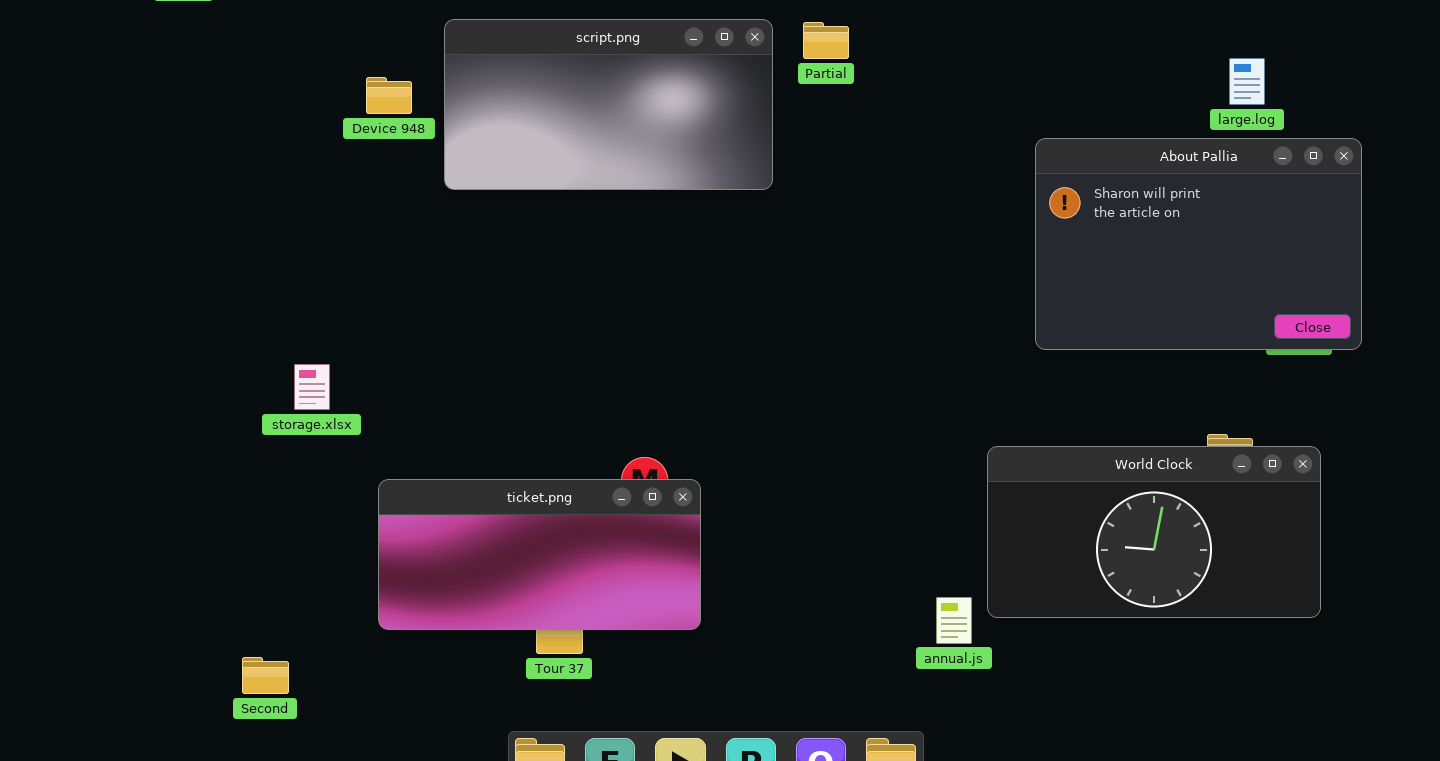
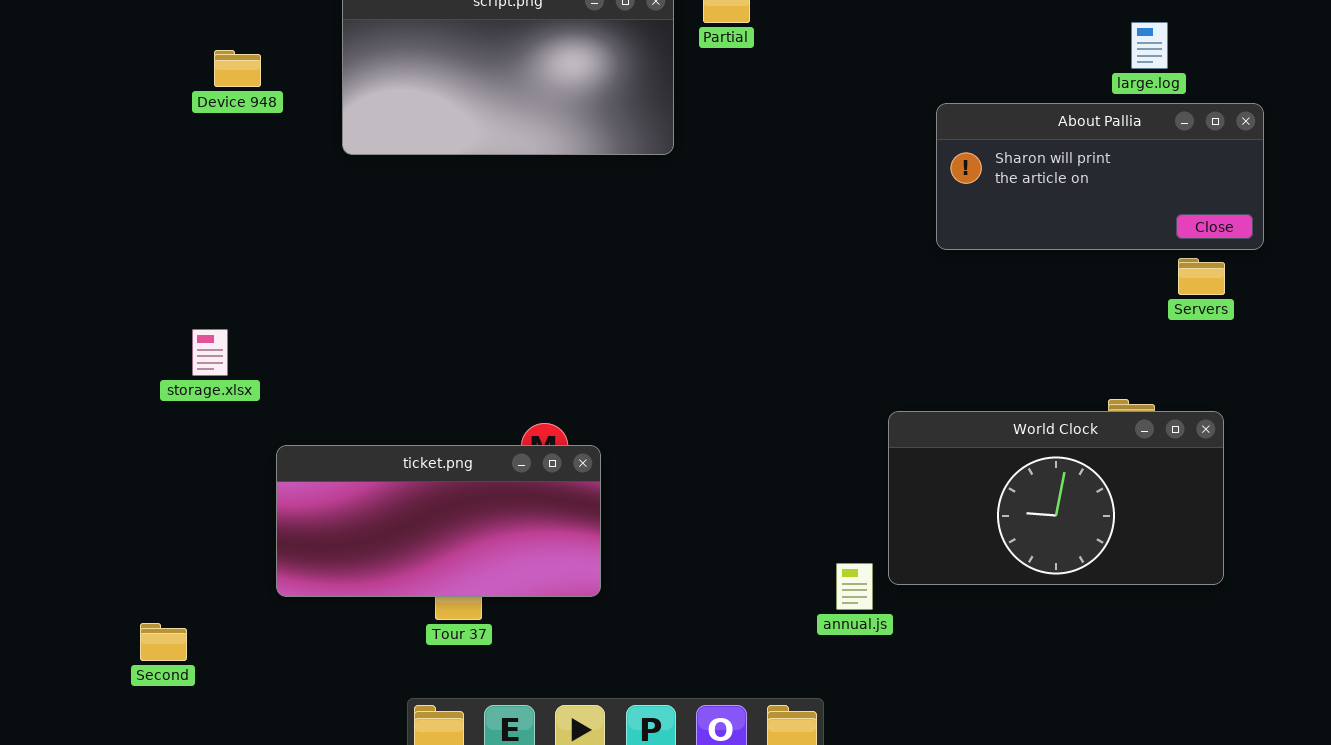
Device 948: [366,77,412,114] -> [214,50,261,87], moved
About Pallia: [1035,138,1362,350] -> [936,103,1264,250], resized

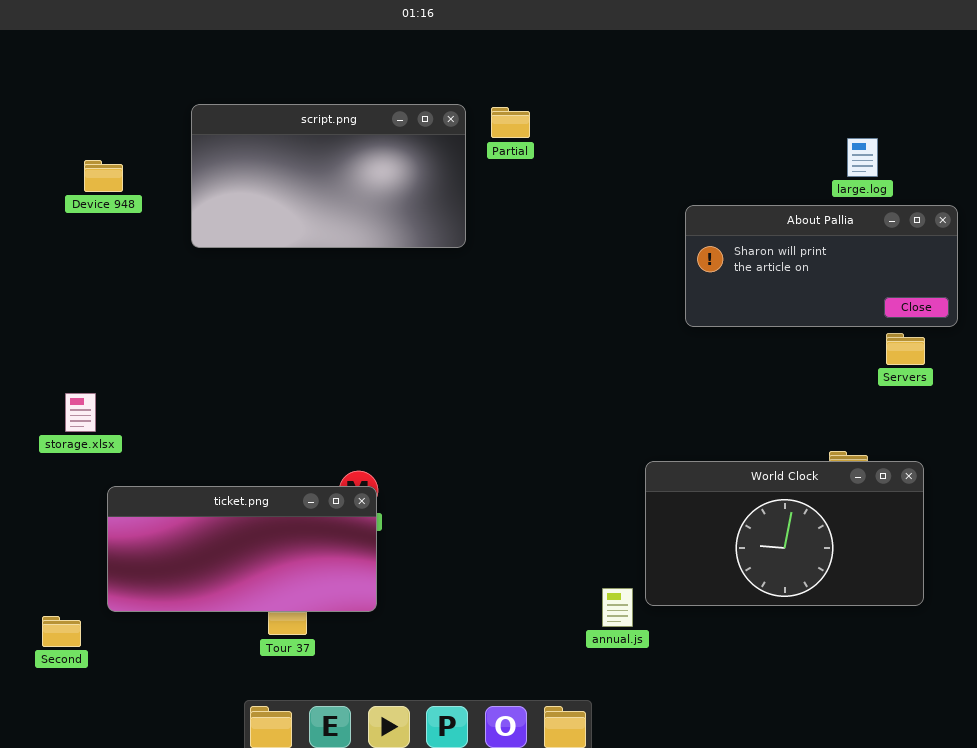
ticket.png: [276,445,601,597] -> [107,486,377,612], moved
Second: [140,623,187,661] -> [42,616,81,647], moved

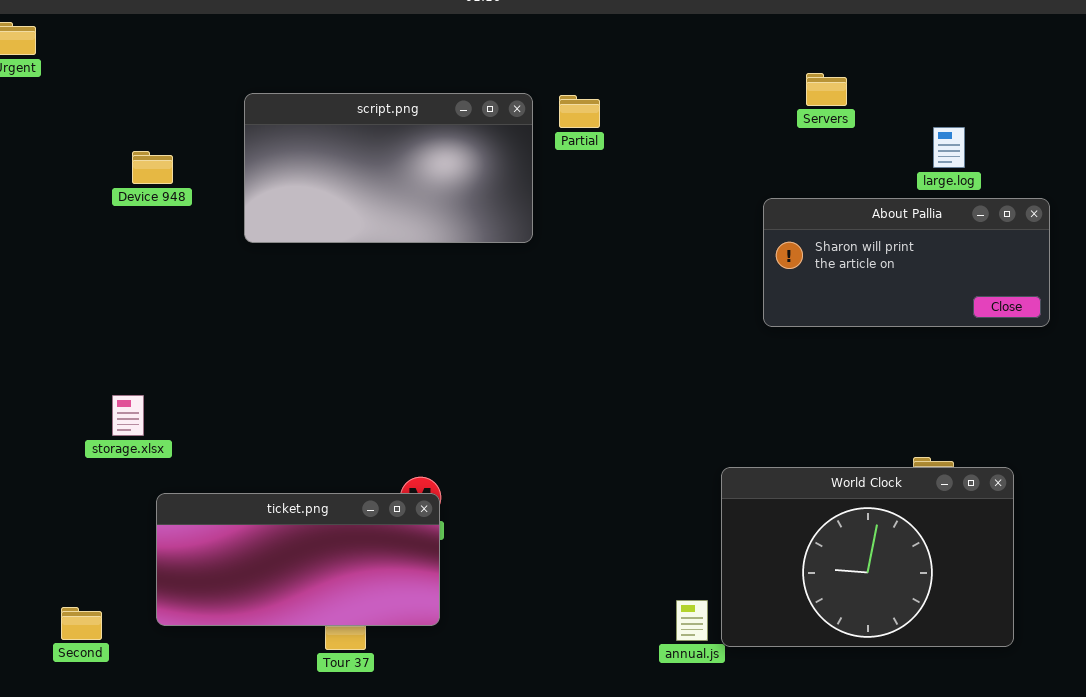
Servers: [886,333,925,365] -> [806,73,847,106], moved
World Clock: [645,461,924,606] -> [721,467,1014,647], resized
Second: [42,616,81,647] -> [61,607,102,640], moved

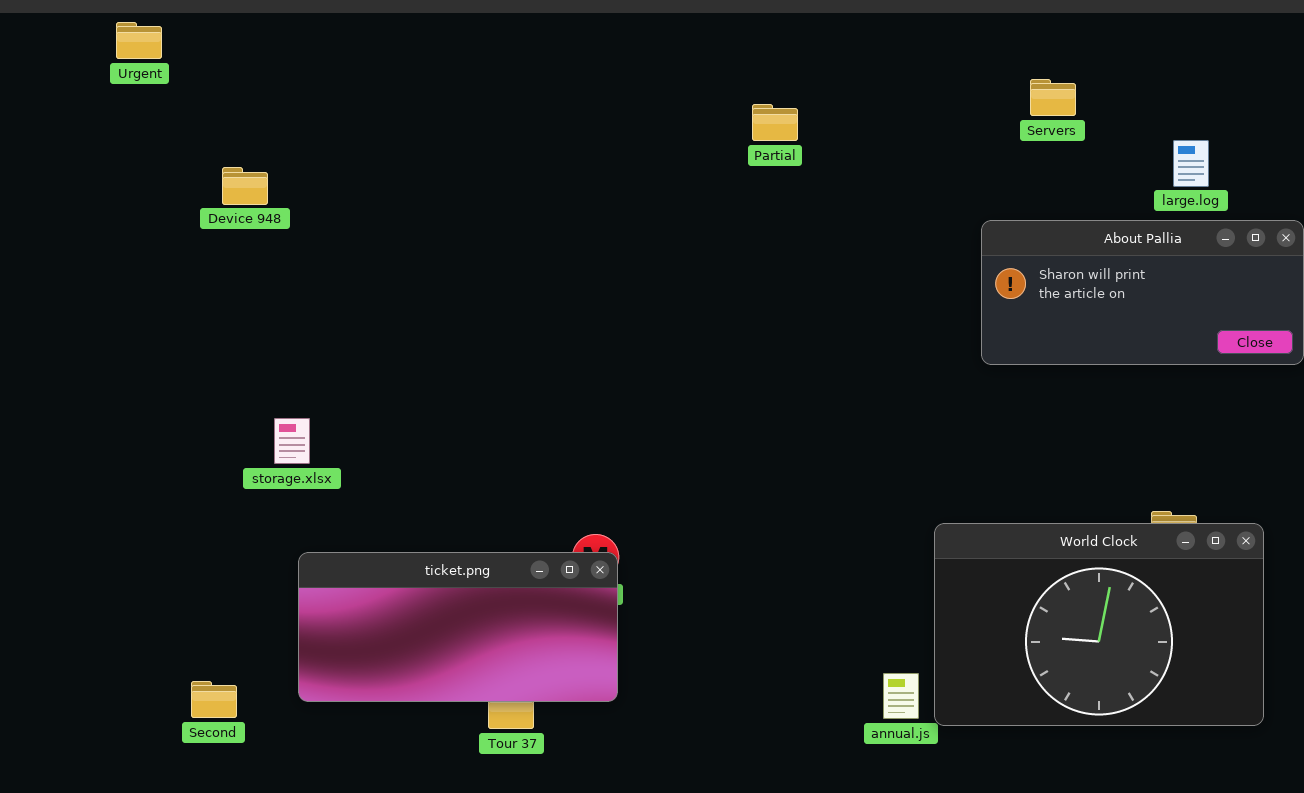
script.png: [244,93,533,243] -> none, closed
Device 948: [132,151,173,184] -> [222,167,268,205], moved
storage.xlsx: [112,395,144,436] -> [274,418,310,464], moved

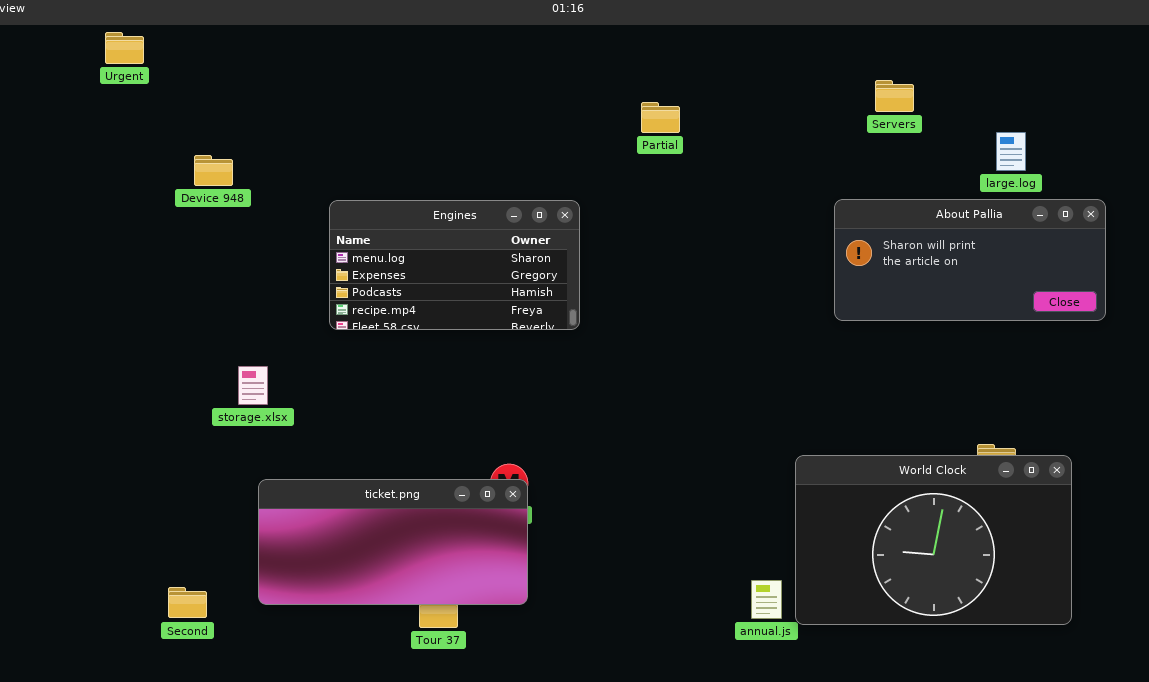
Engines: none -> [329,200,580,330], opened

